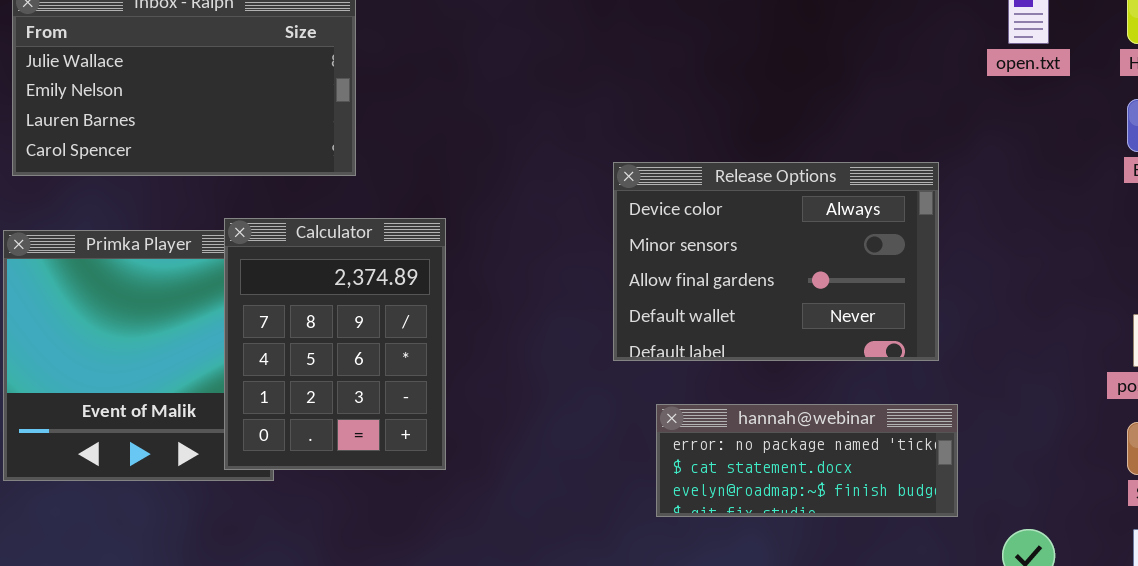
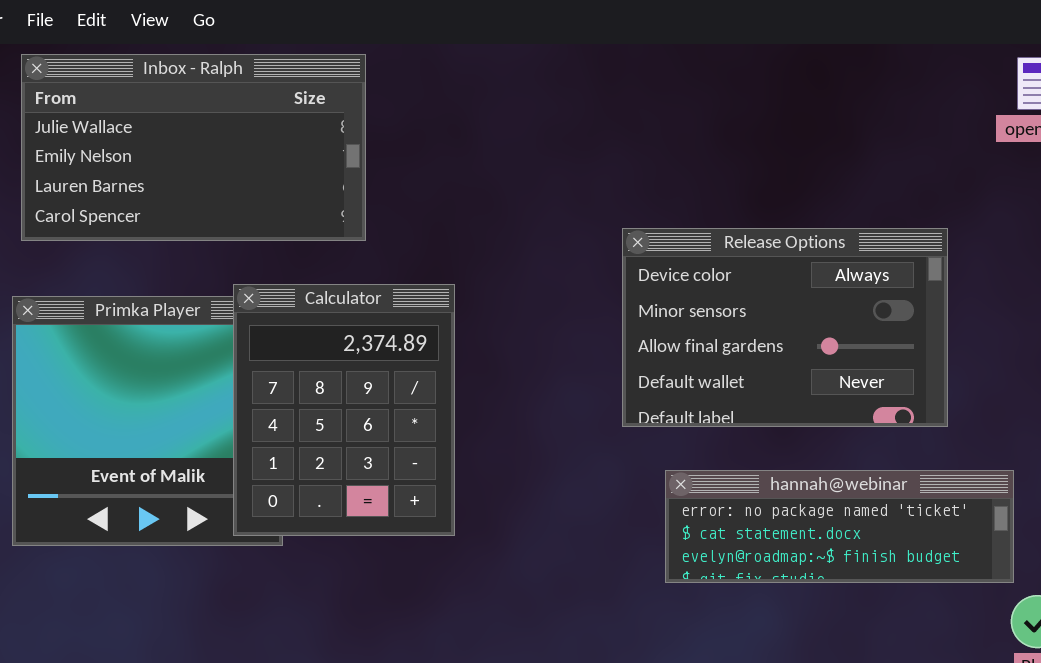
hannah@webinar: [656,404,958,517] -> [665,470,1014,583], resized

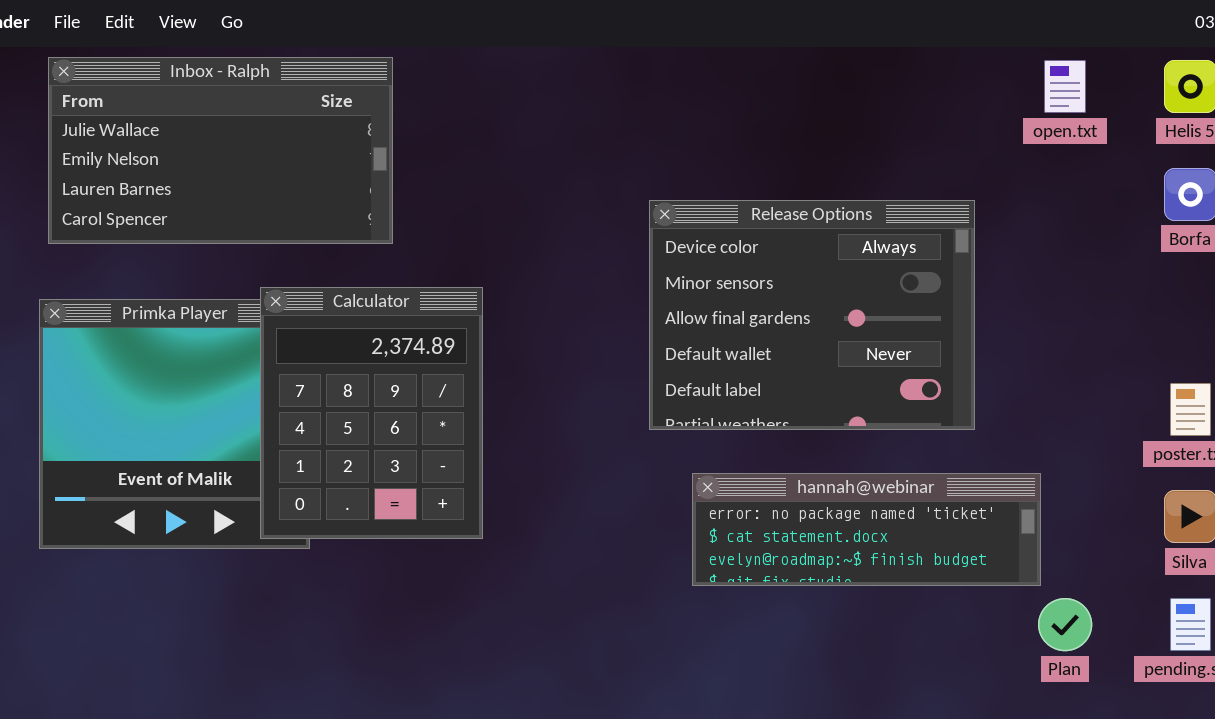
Release Options: [622,228,948,427] -> [649,200,975,430], resized

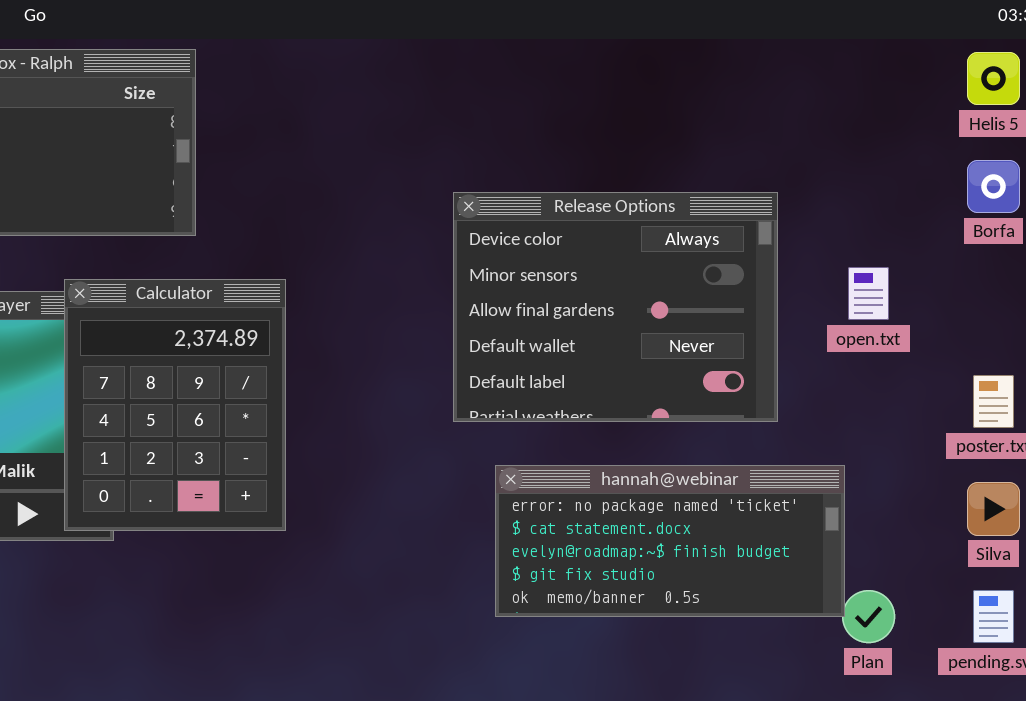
open.txt: [1044,60,1086,113] -> [848,267,889,320], moved
hannah@webinar: [692,473,1041,586] -> [495,465,845,617], resized

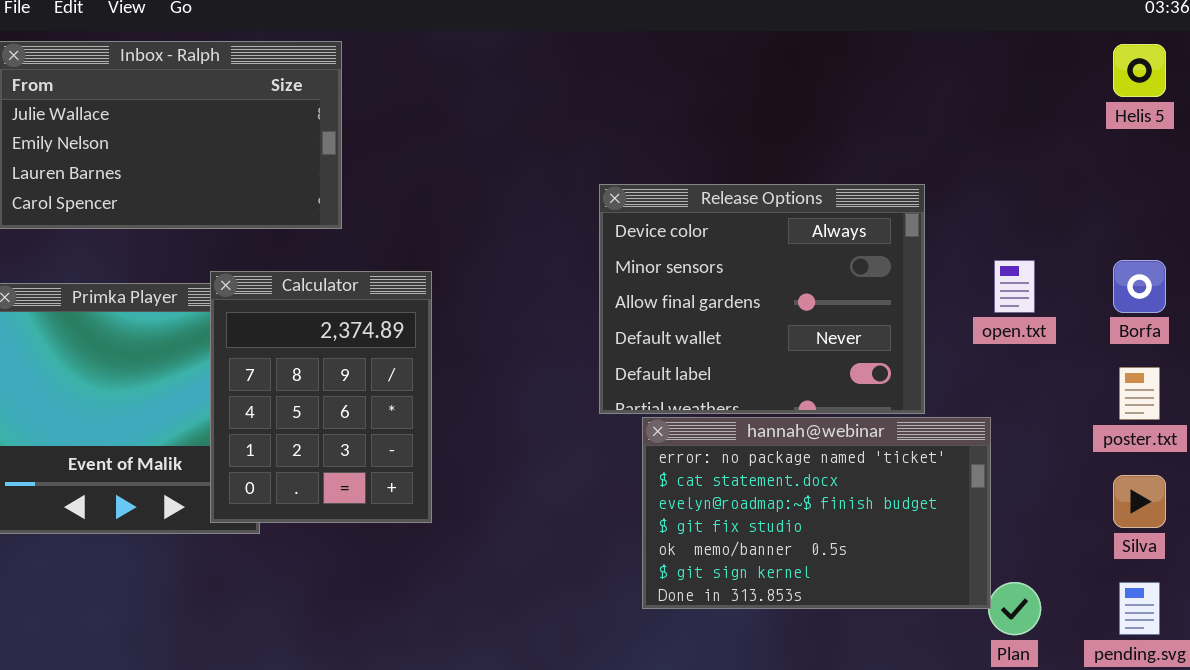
Borfa: [967,160,1020,213] -> [1113,260,1166,313], moved
hannah@webinar: [495,465,845,617] -> [642,417,991,609], resized

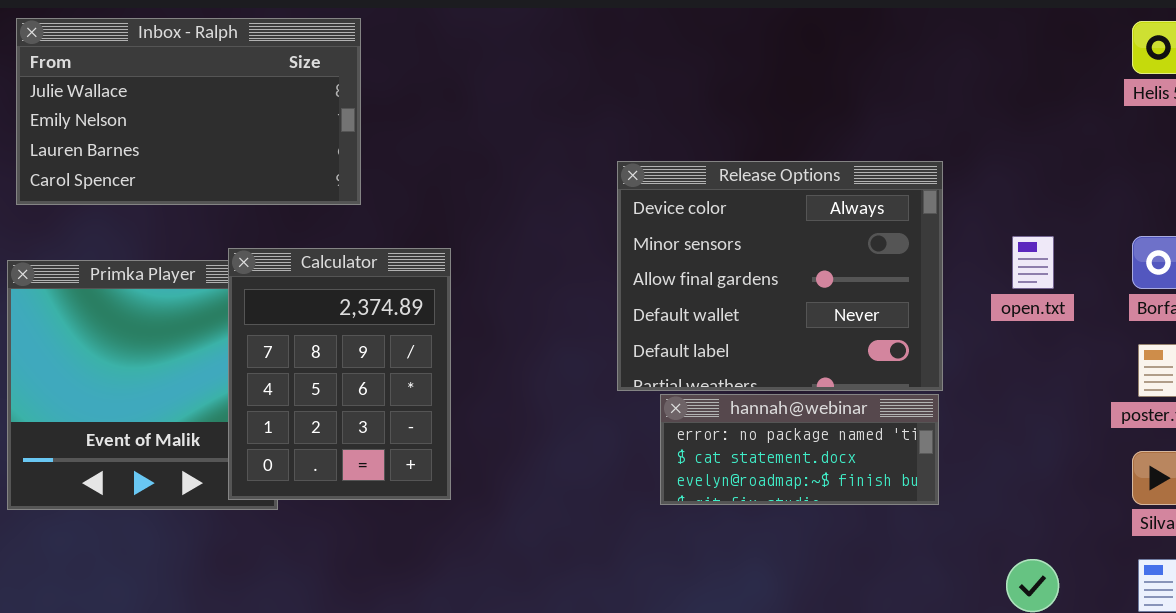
hannah@webinar: [642,417,991,609] -> [660,394,939,505], resized

